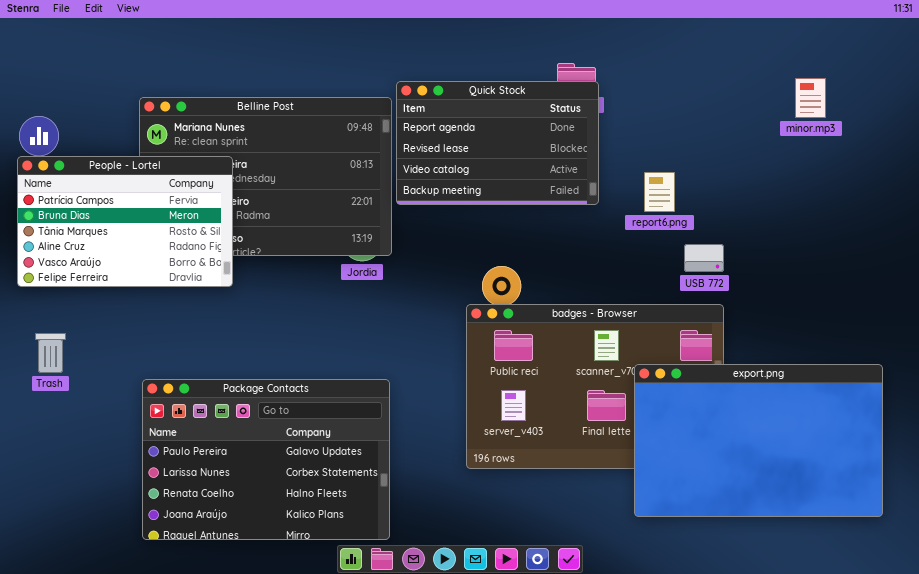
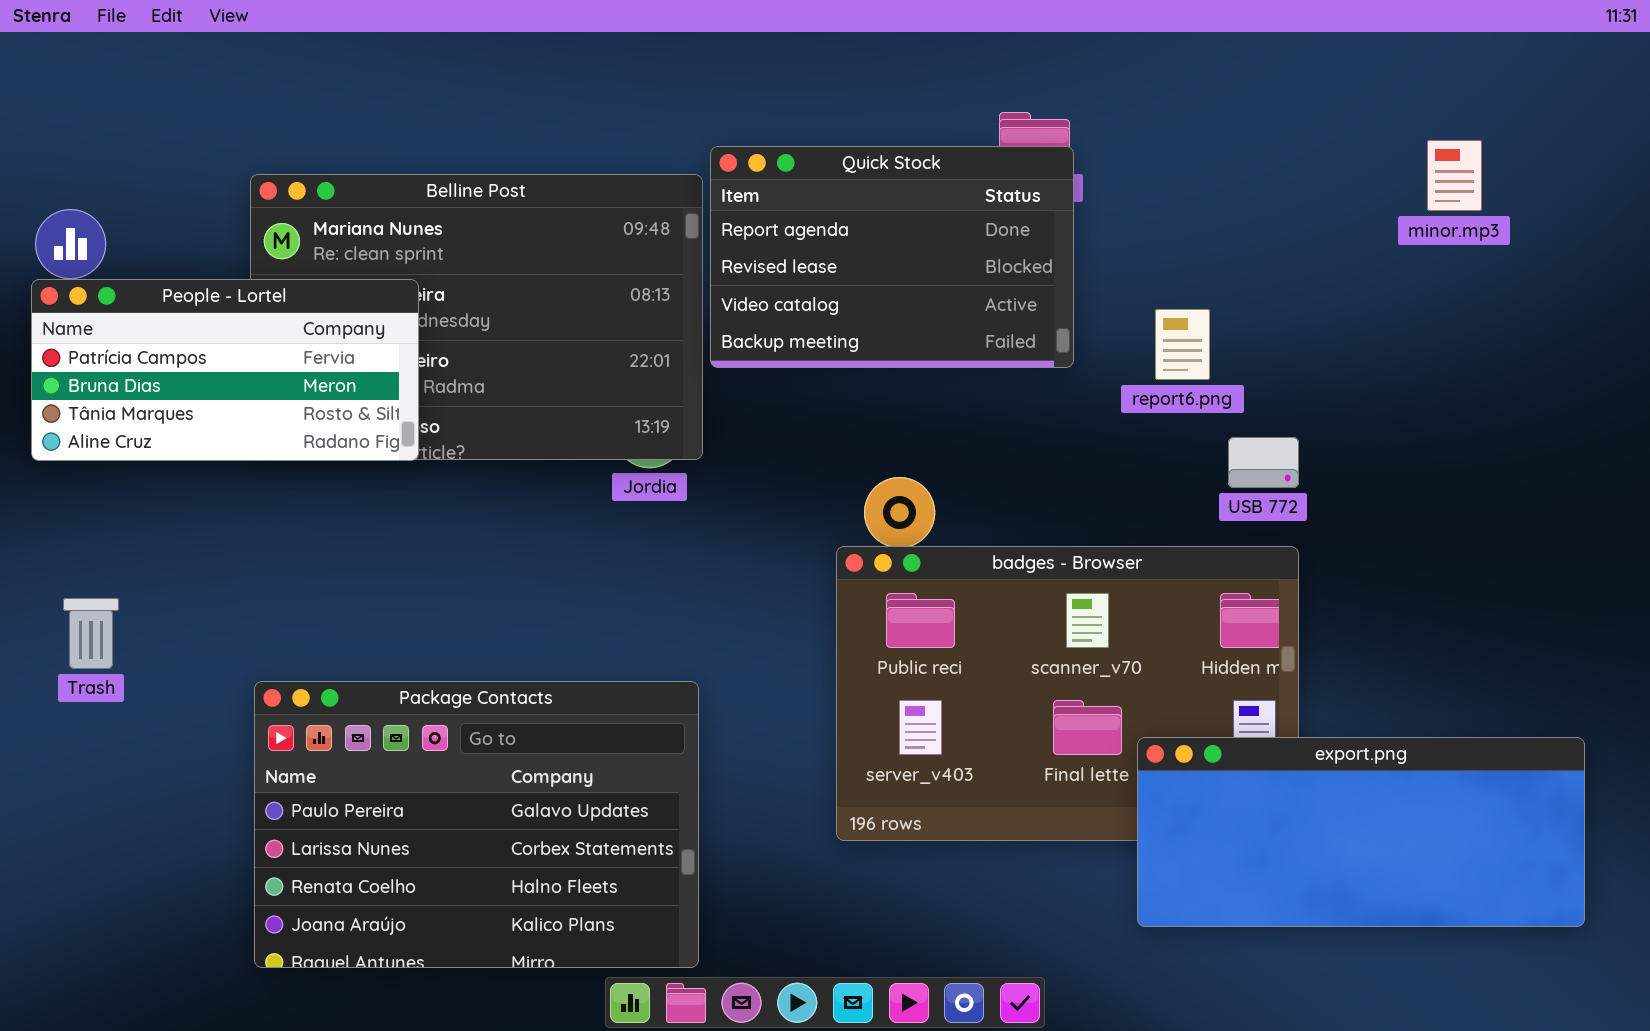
People - Lortel: [17,156,233,287] -> [31,279,419,461], resized
export.png: [634,364,883,517] -> [1137,737,1585,927], resized

